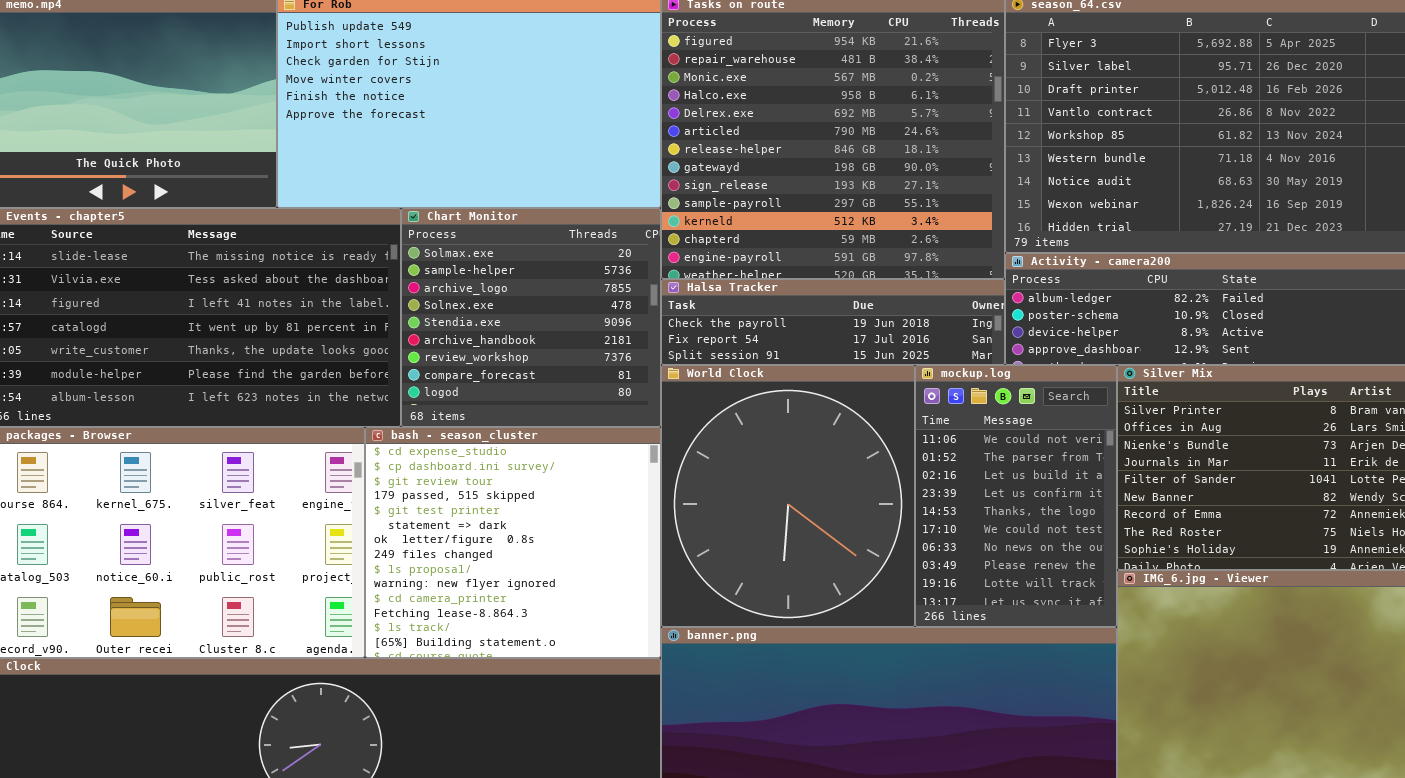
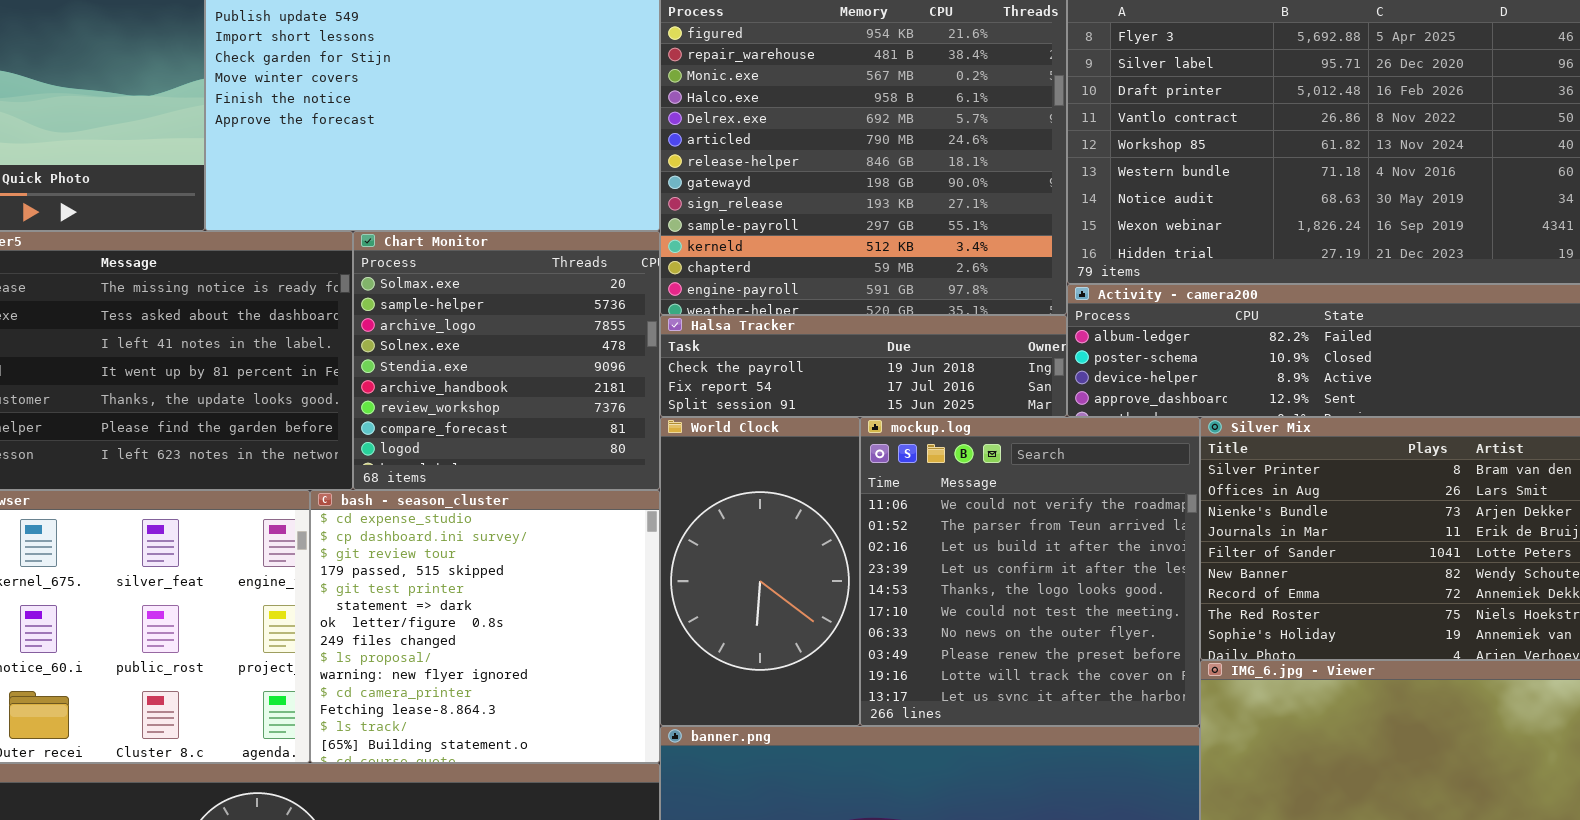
World Clock: [661,365,915,627] -> [660,417,860,726], resized
mockup.log: [915,365,1117,627] -> [860,417,1200,726], resized

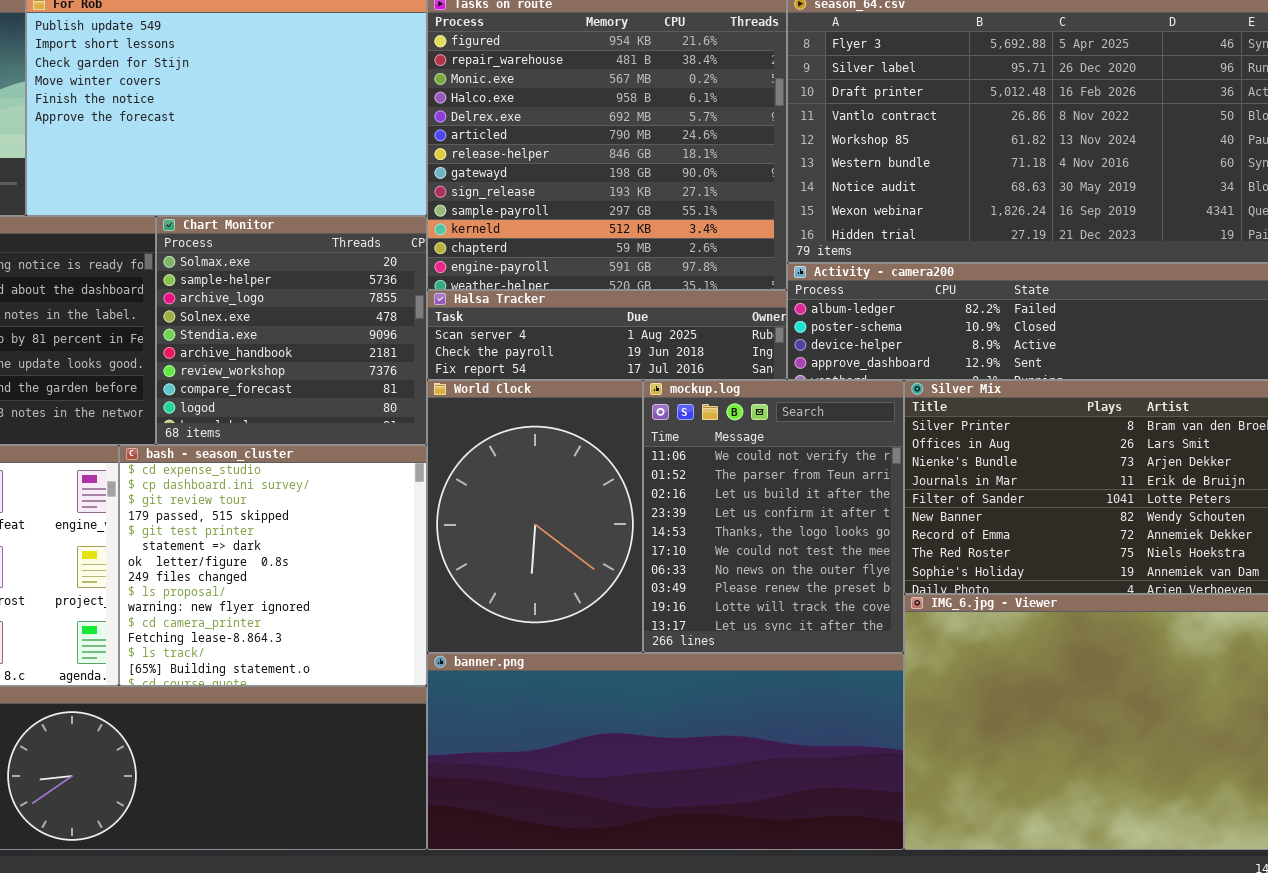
Halsa Tracker: [660,315,1067,417] -> [427,290,787,380], scrolled up 1 row
World Clock: [660,417,860,726] -> [427,380,643,653], resized
mockup.log: [860,417,1200,726] -> [643,380,904,653], resized

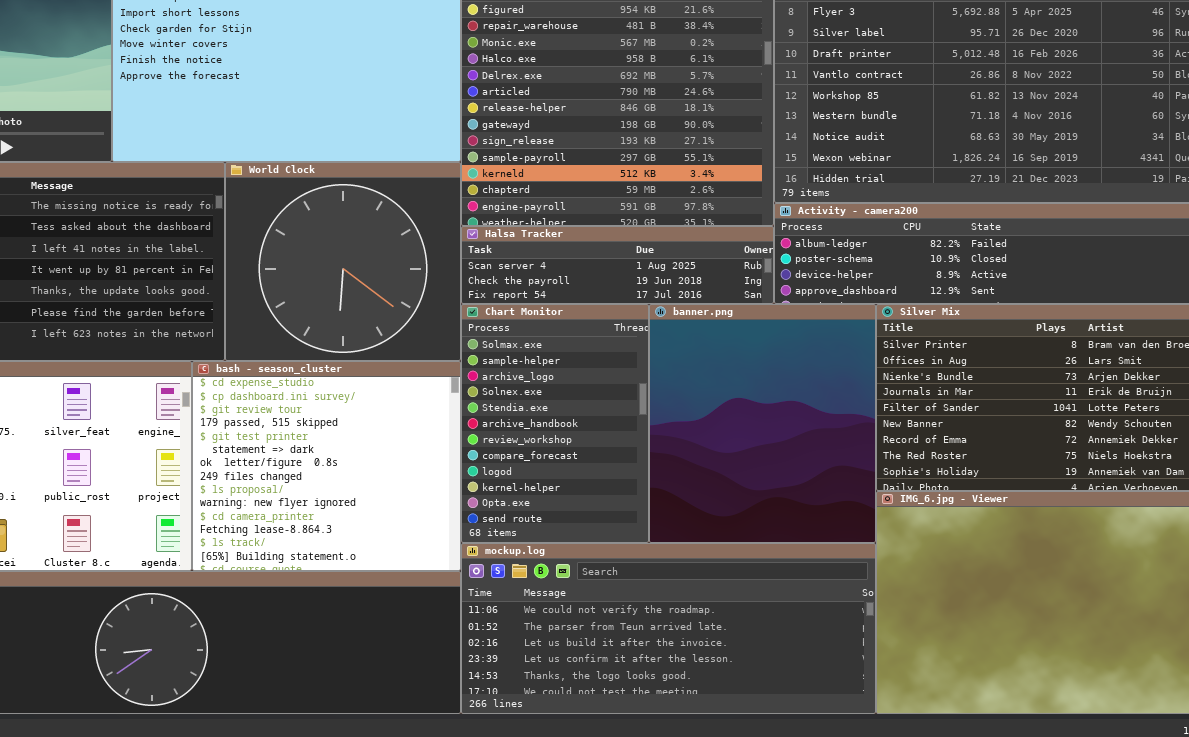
Chart Monitor: [156,216,427,445] -> [461,304,649,543], moved, resized
World Clock: [427,380,643,653] -> [225,162,461,361], moved, resized
mockup.log: [643,380,904,653] -> [461,543,876,714], moved, resized
banner.png: [427,653,904,850] -> [649,304,876,543], moved, resized

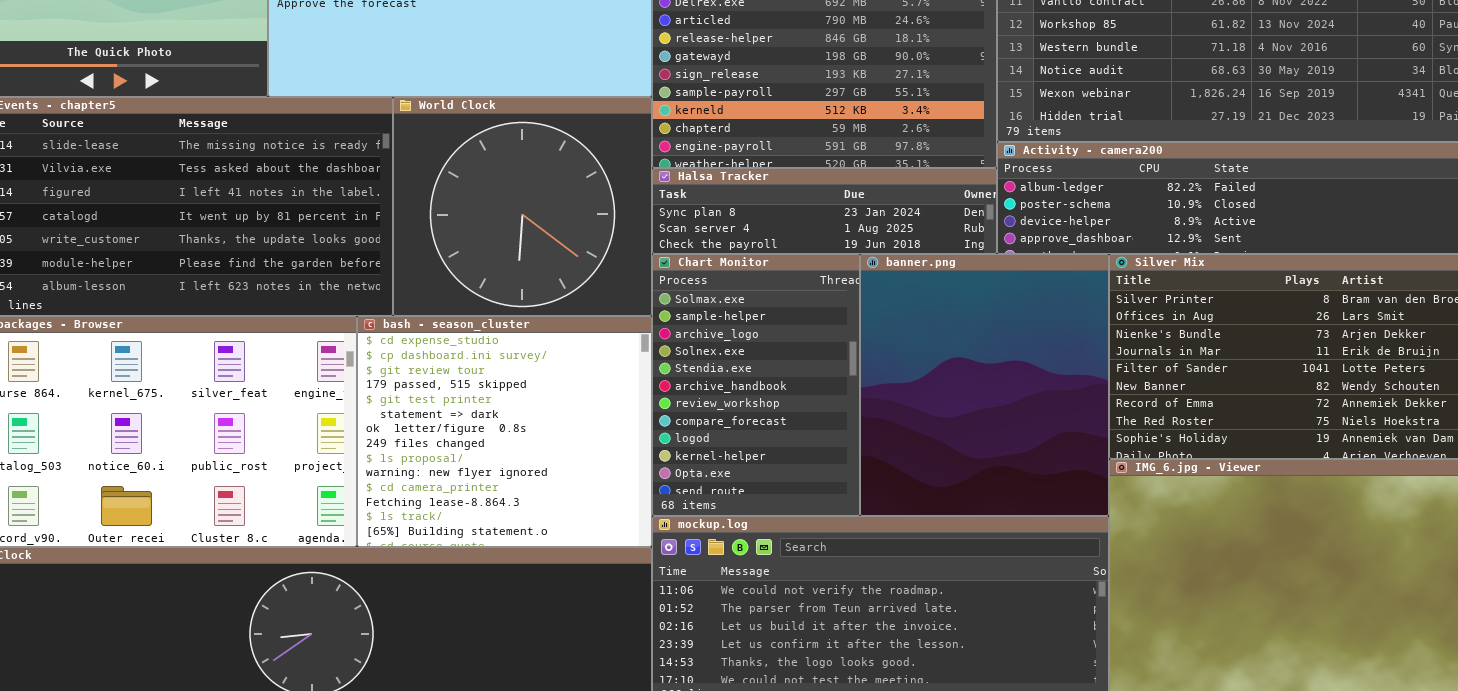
Halsa Tracker: [461,226,774,304] -> [652,168,997,254], scrolled up 1 row

